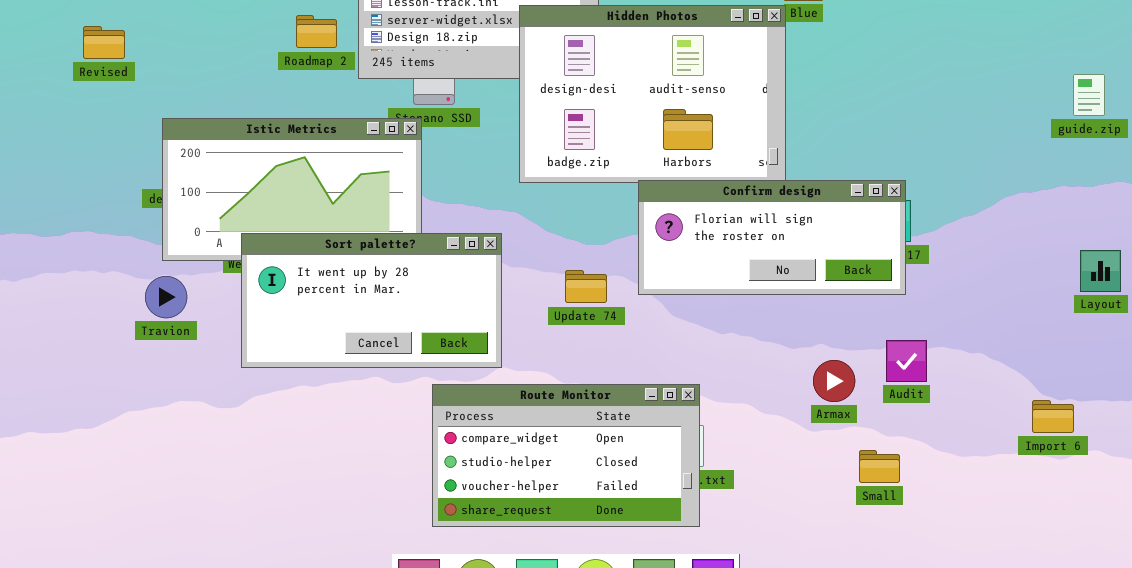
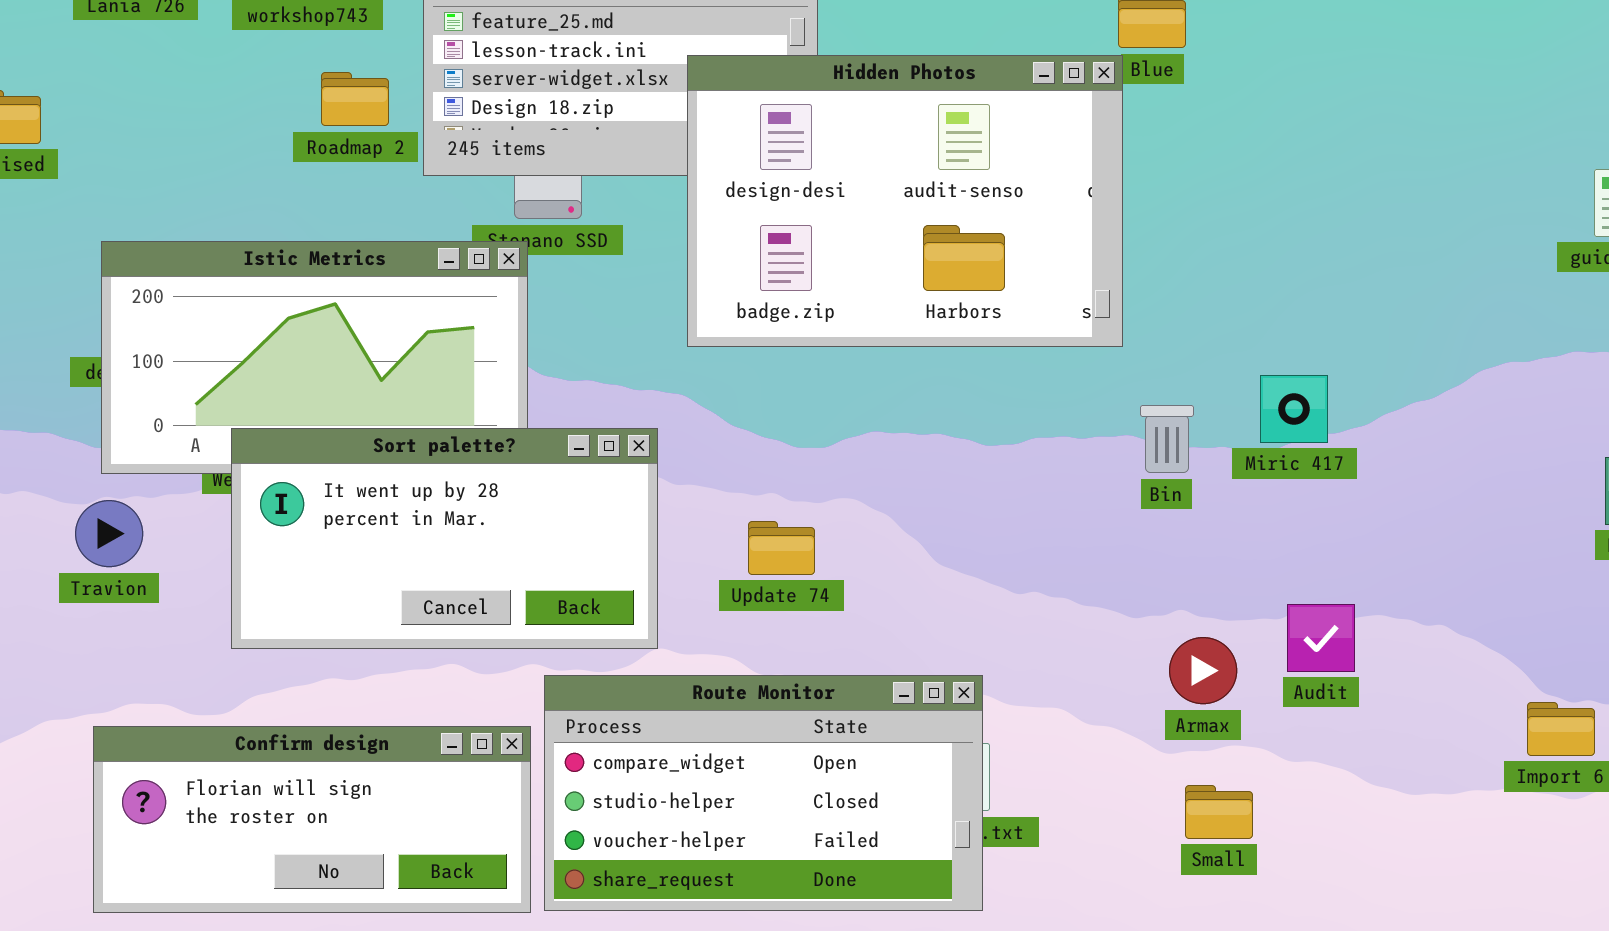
Confirm design: [638,180,906,295] -> [93,726,531,913], moved
Update 74: [565,270,607,303] -> [748,521,815,575], moved
Small: [859,450,900,483] -> [1185,785,1253,839], moved

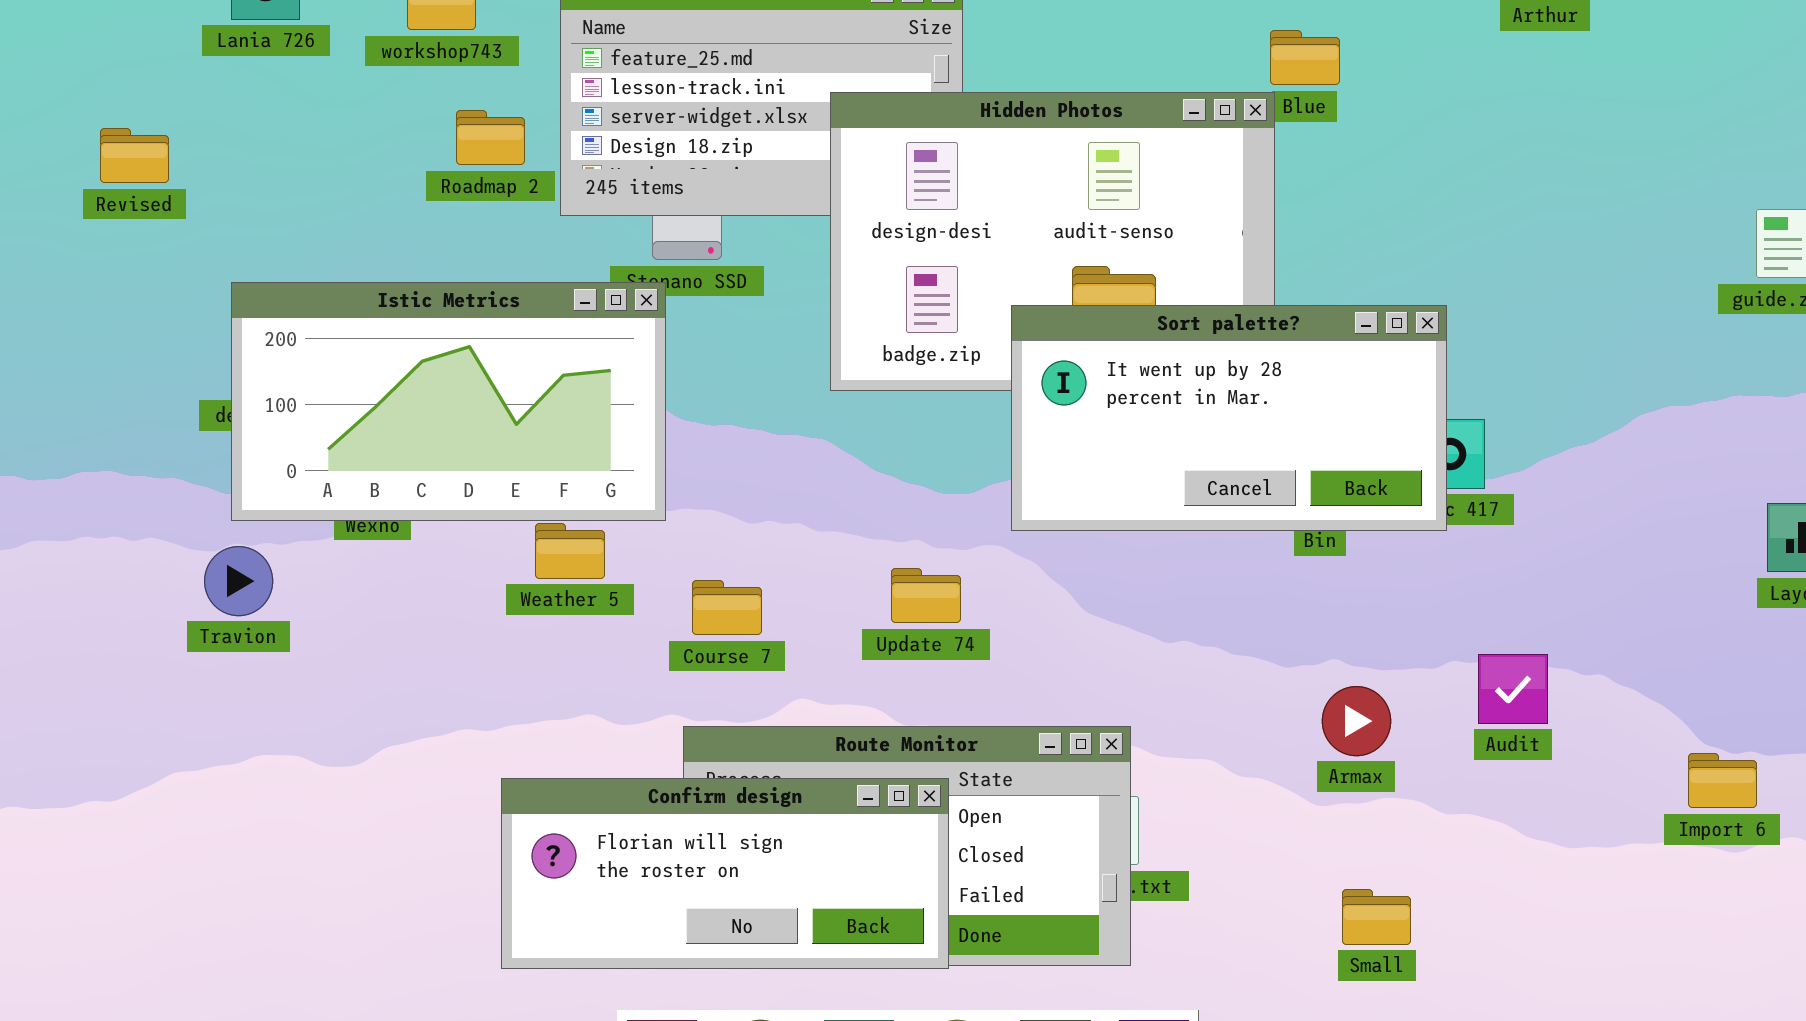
Sort palette?: [231,428,658,649] -> [1011,305,1447,531], moved
Audit: [1287,604,1355,672] -> [1478,654,1548,724], moved
Confirm design: [93,726,531,913] -> [501,778,949,969], moved
Small: [1185,785,1253,839] -> [1342,889,1411,945], moved

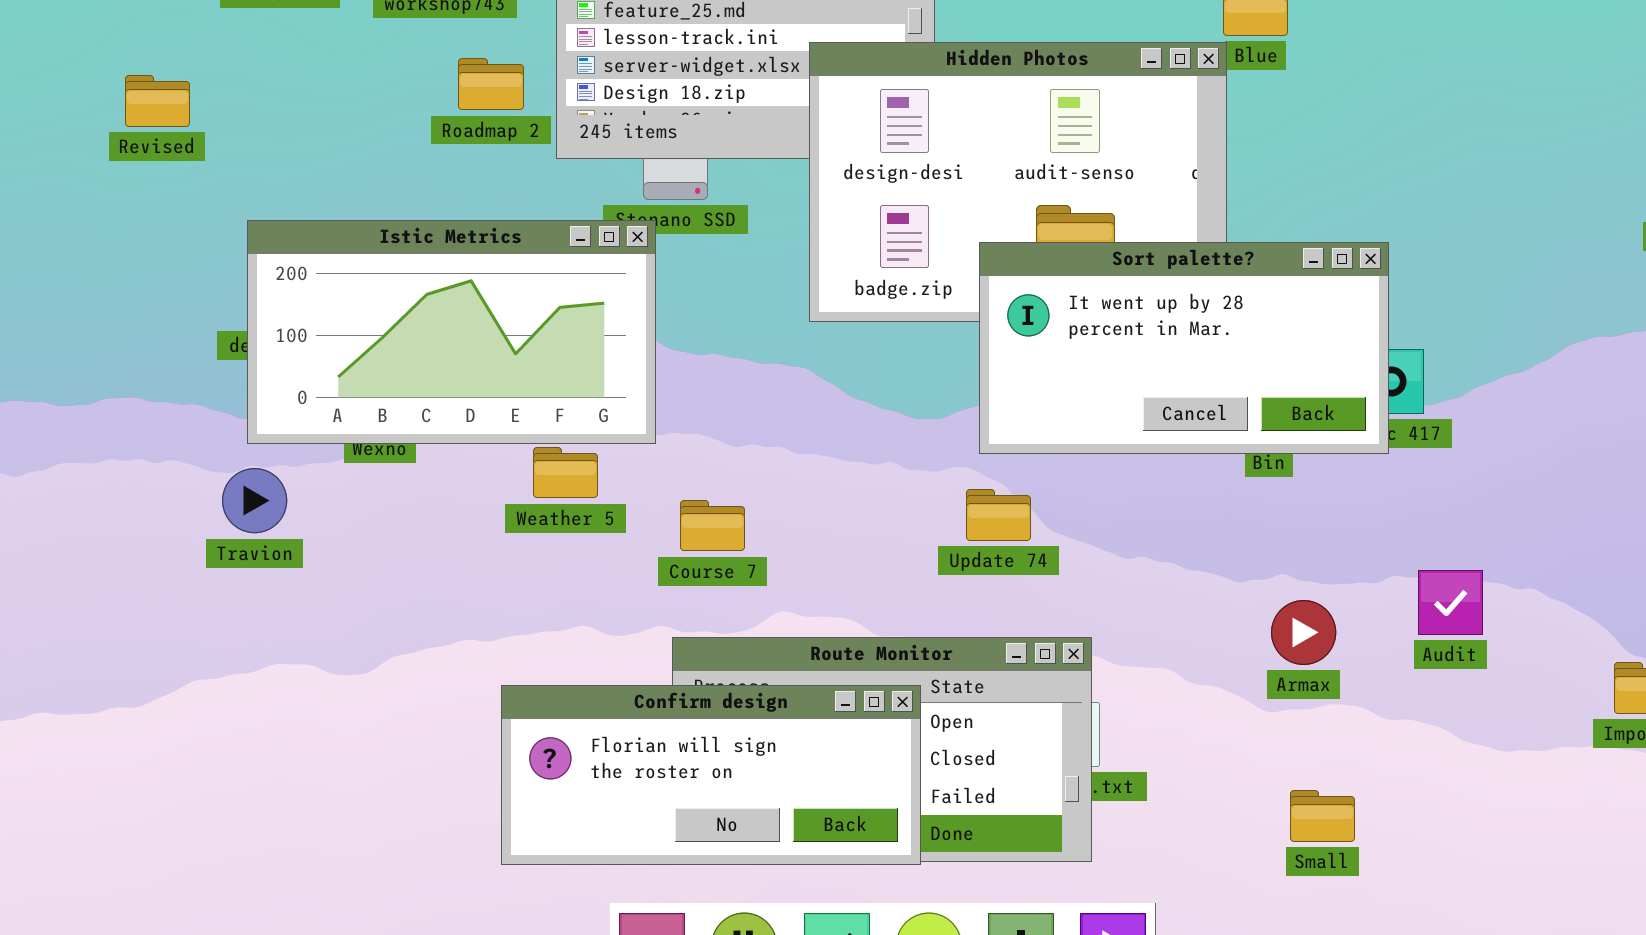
Update 74: [891,568,961,623] -> [966,489,1031,541], moved

